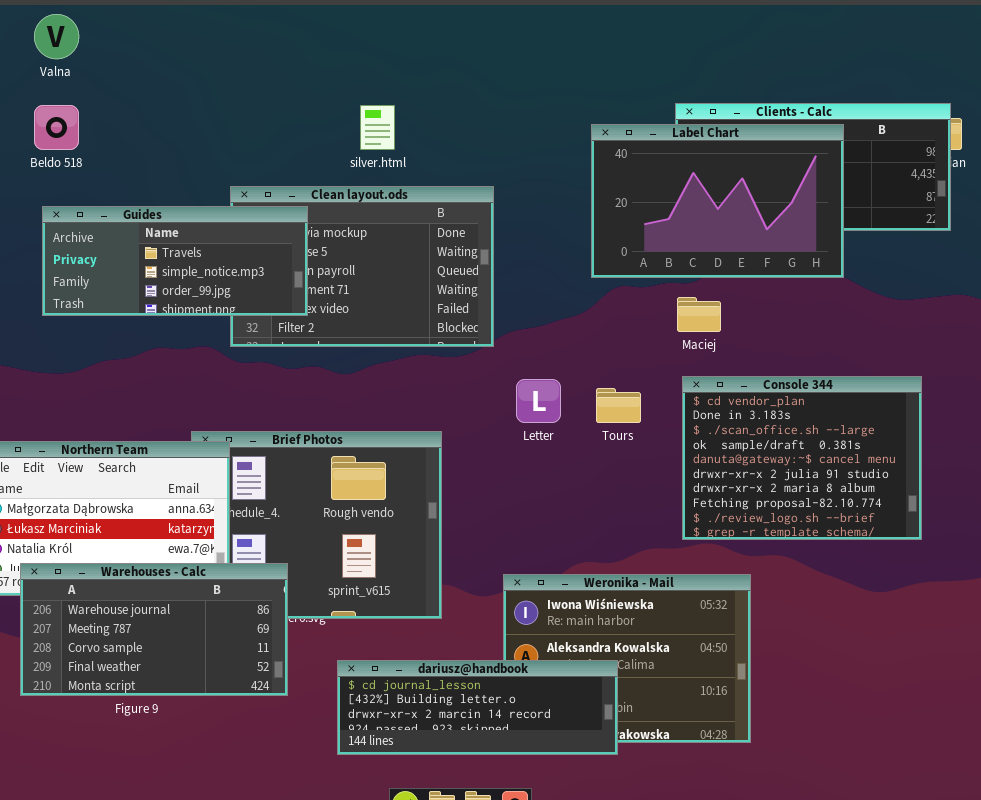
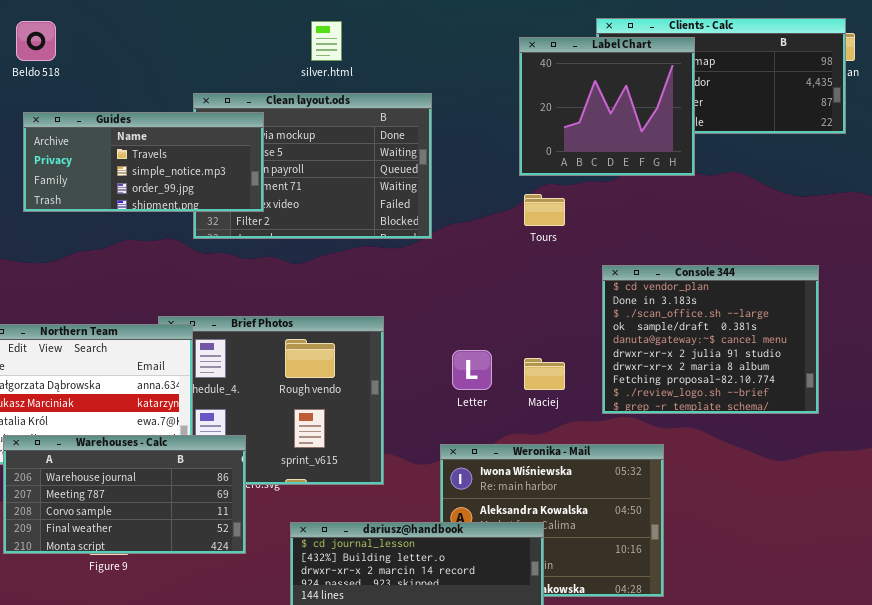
Label Chart: [591,124,844,278] -> [519,37,695,176], resized
Maciej: [677,297,721,332] -> [524,358,565,390], moved
Letter: [516,379,561,423] -> [452,350,492,390], moved
Tours: [596,388,641,423] -> [524,194,565,226], moved

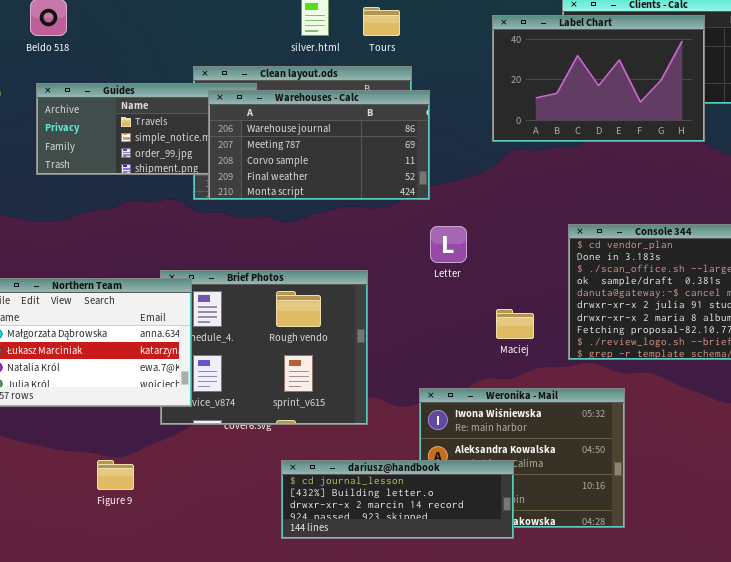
Label Chart: [519,37,695,176] -> [492,15,705,142], resized
Tours: [524,194,565,226] -> [363,7,400,36], moved
Letter: [452,350,492,390] -> [430,226,467,263], moved
Warehouses - Calc: [3,435,246,554] -> [208,90,430,200], moved

